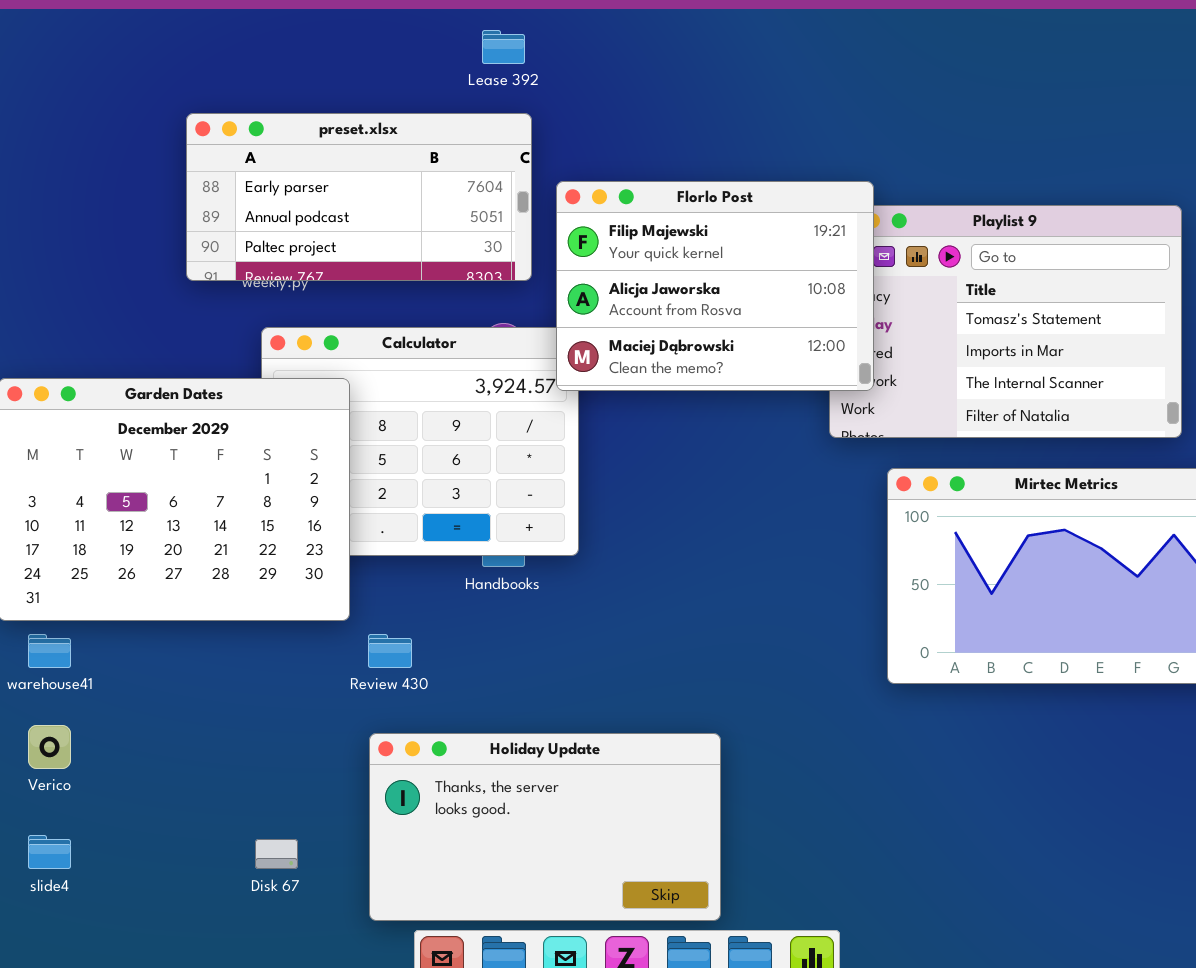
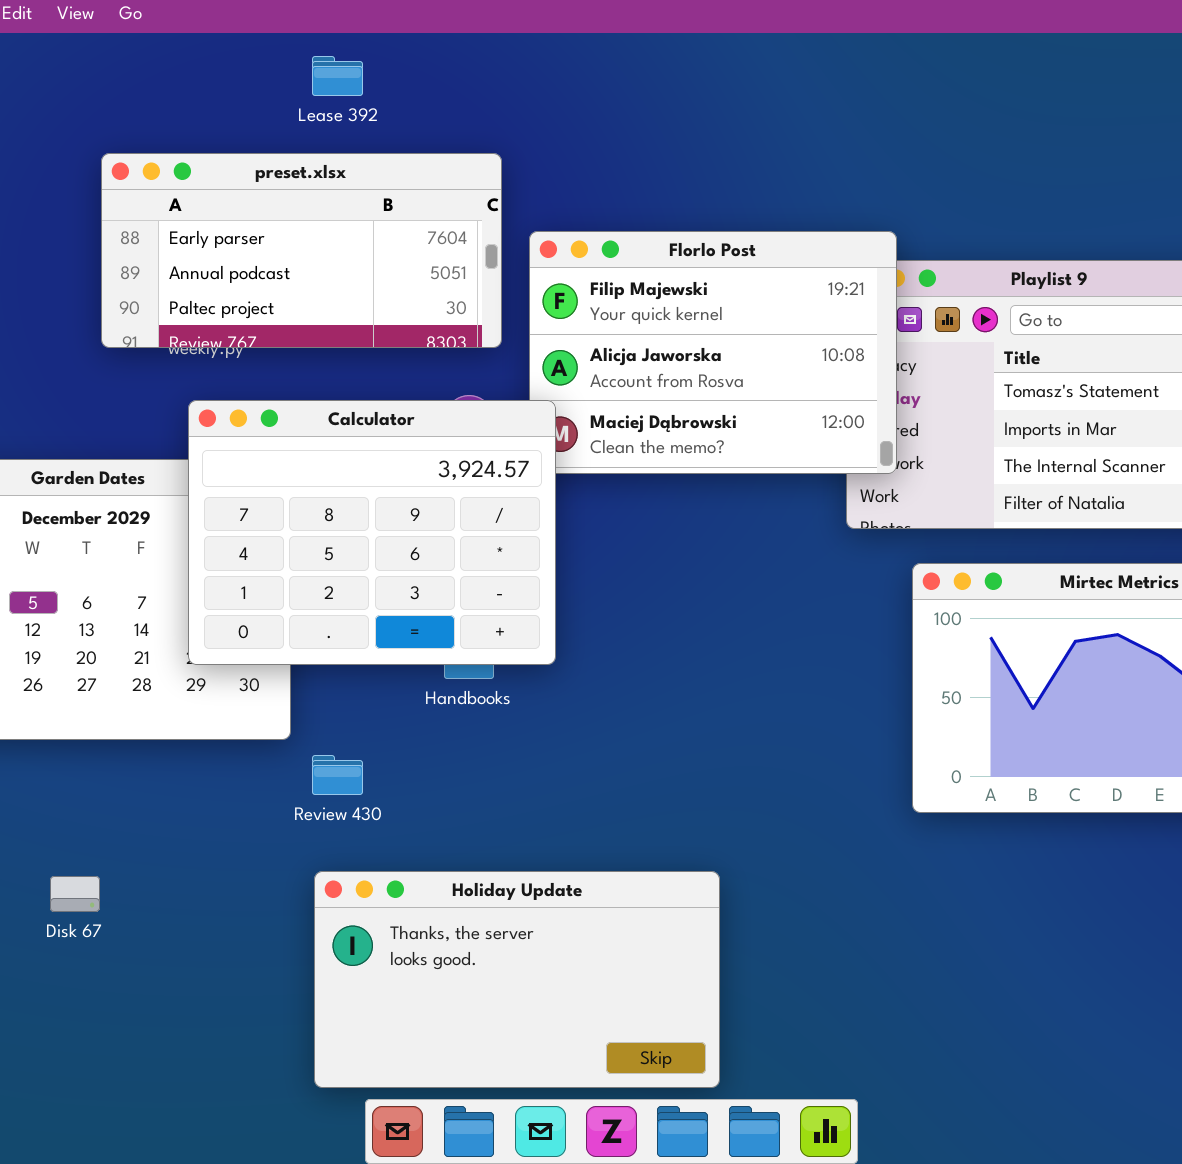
Lease 392: [482,30,525,64] -> [312,56,363,96], moved
Calculator: [261,327,579,556] -> [188,400,556,665], raised
Disk 67: [255,839,298,869] -> [50,876,100,912], moved

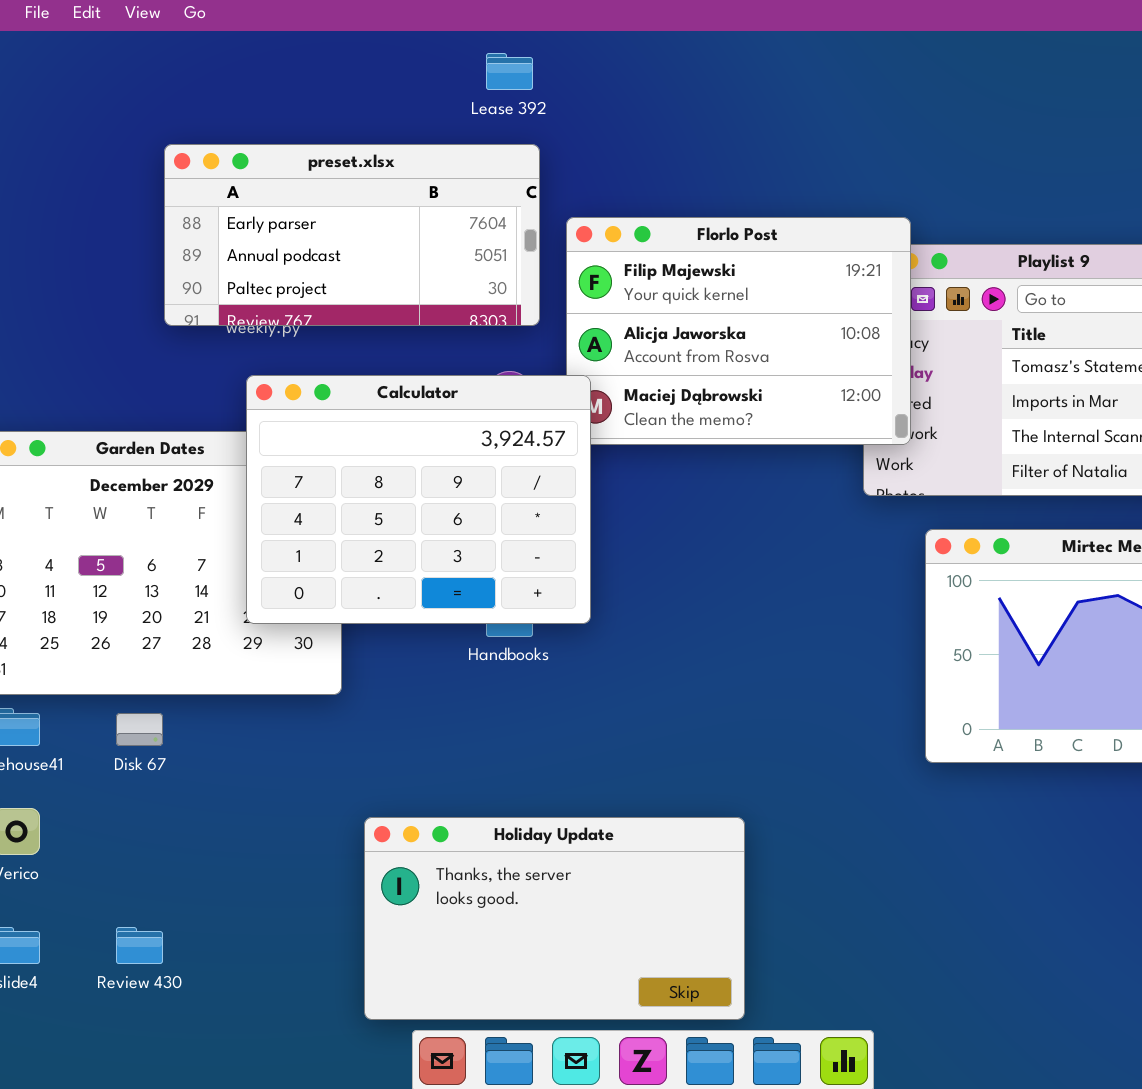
Lease 392: [312,56,363,96] -> [486,53,533,90], moved
Review 430: [312,755,363,795] -> [116,927,163,964], moved
Disk 67: [50,876,100,912] -> [116,713,163,746], moved

